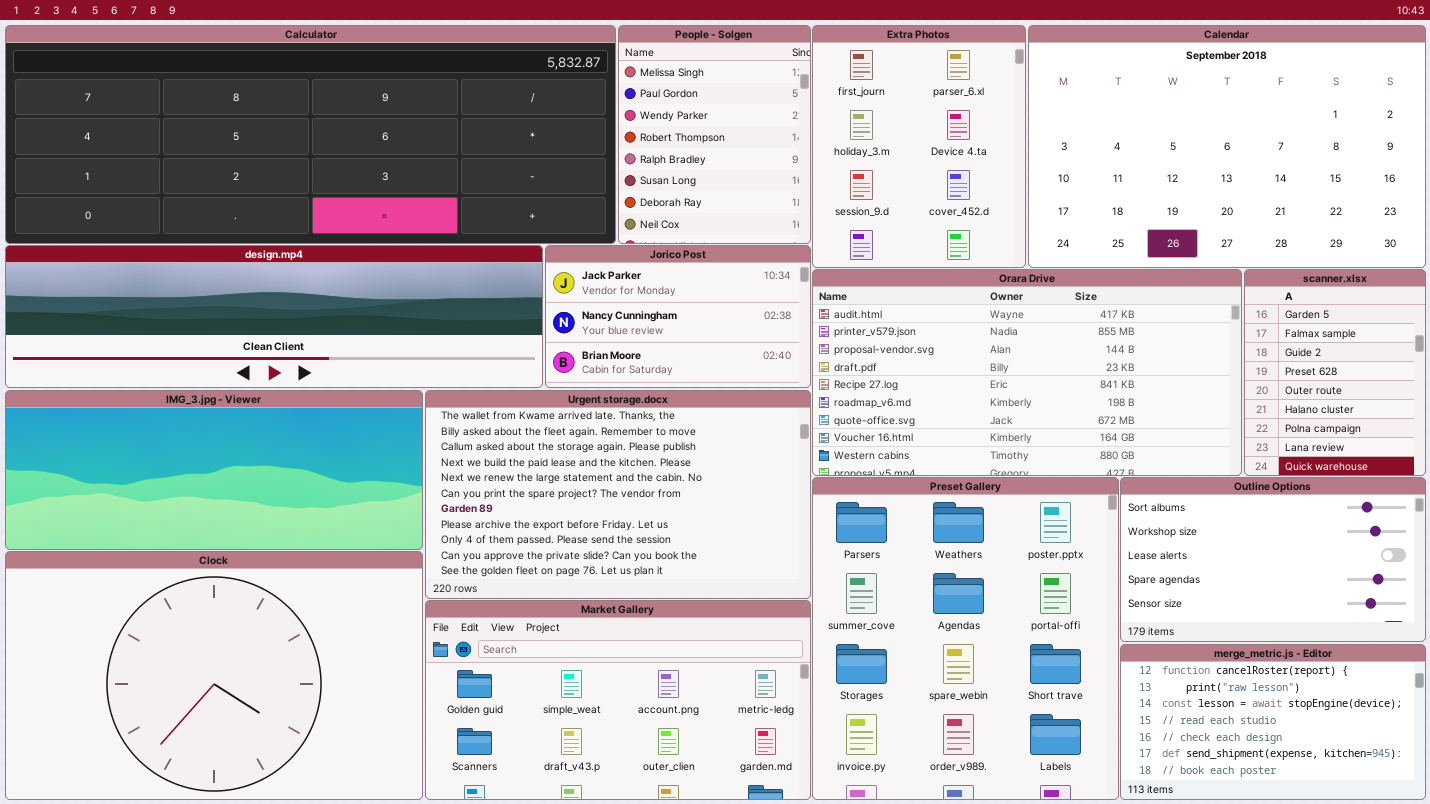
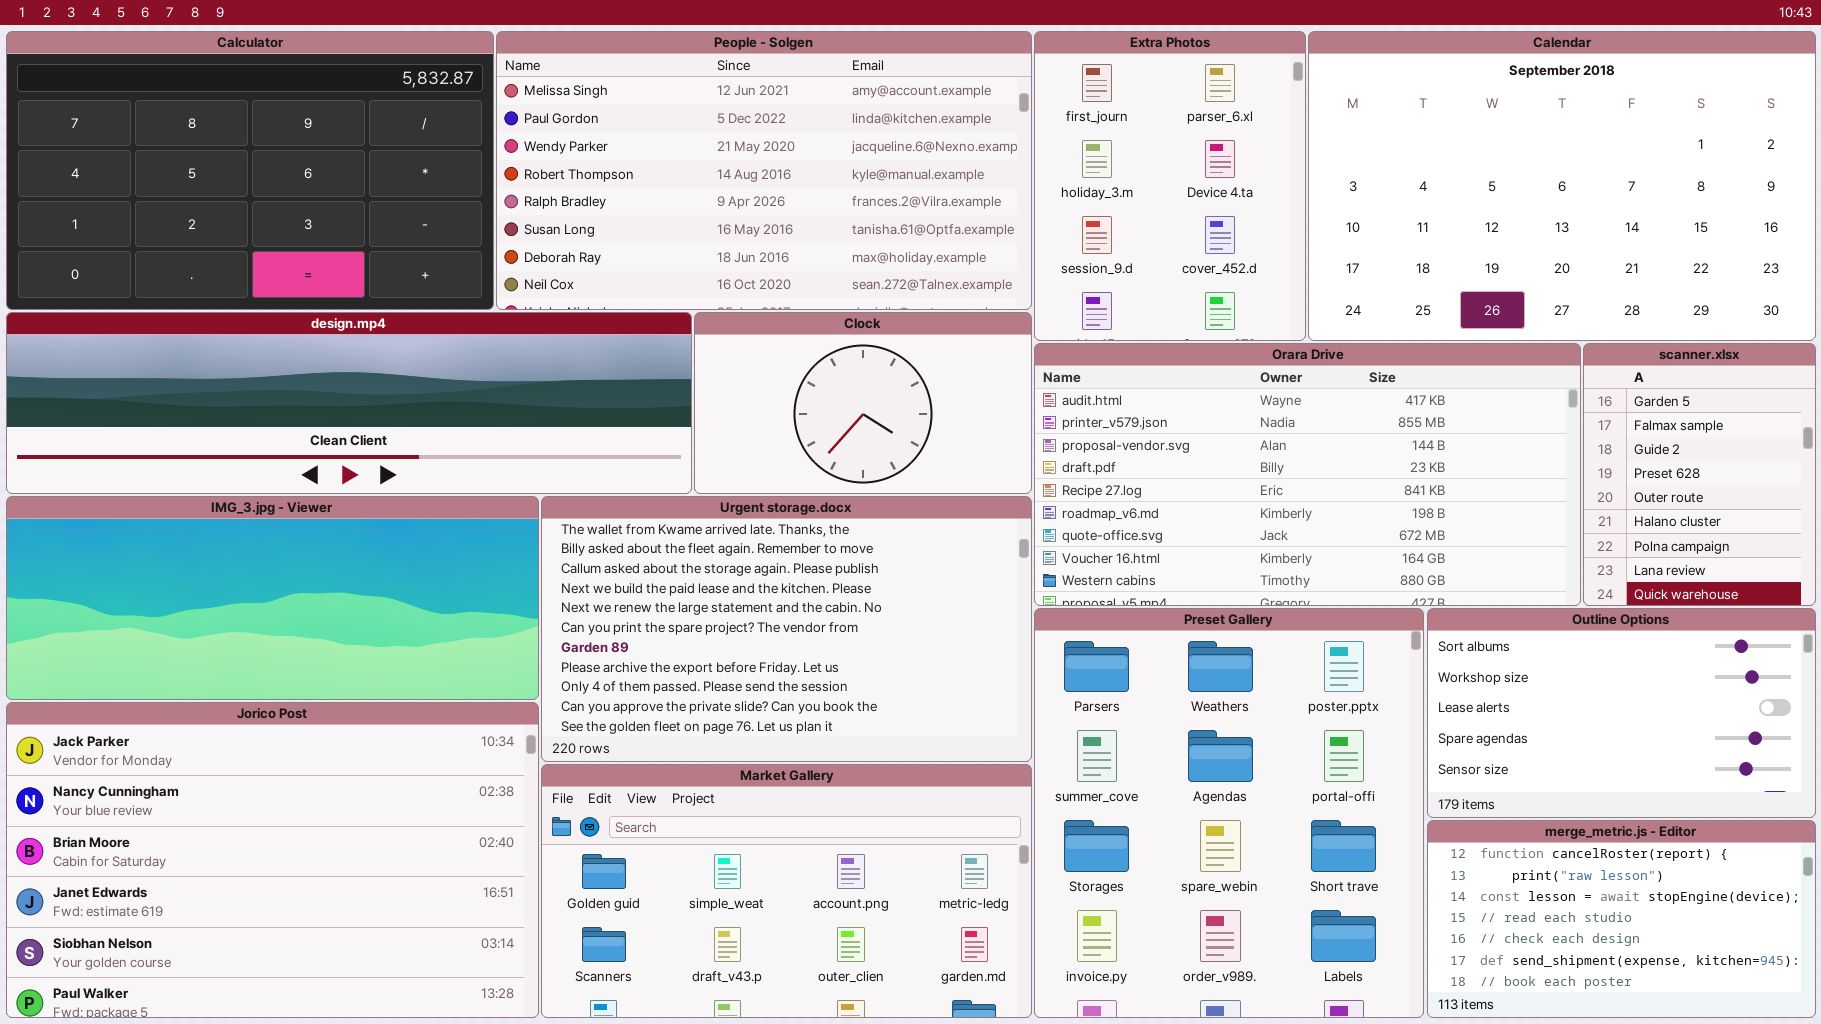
Calculator: [5,25,616,244] -> [6,31,494,310], resized
People - Solgen: [618,25,811,244] -> [496,31,1032,310], resized
Jorico Post: [545,245,811,388] -> [6,702,539,1018], moved, resized
Clock: [5,551,423,800] -> [694,312,1032,494], moved, resized

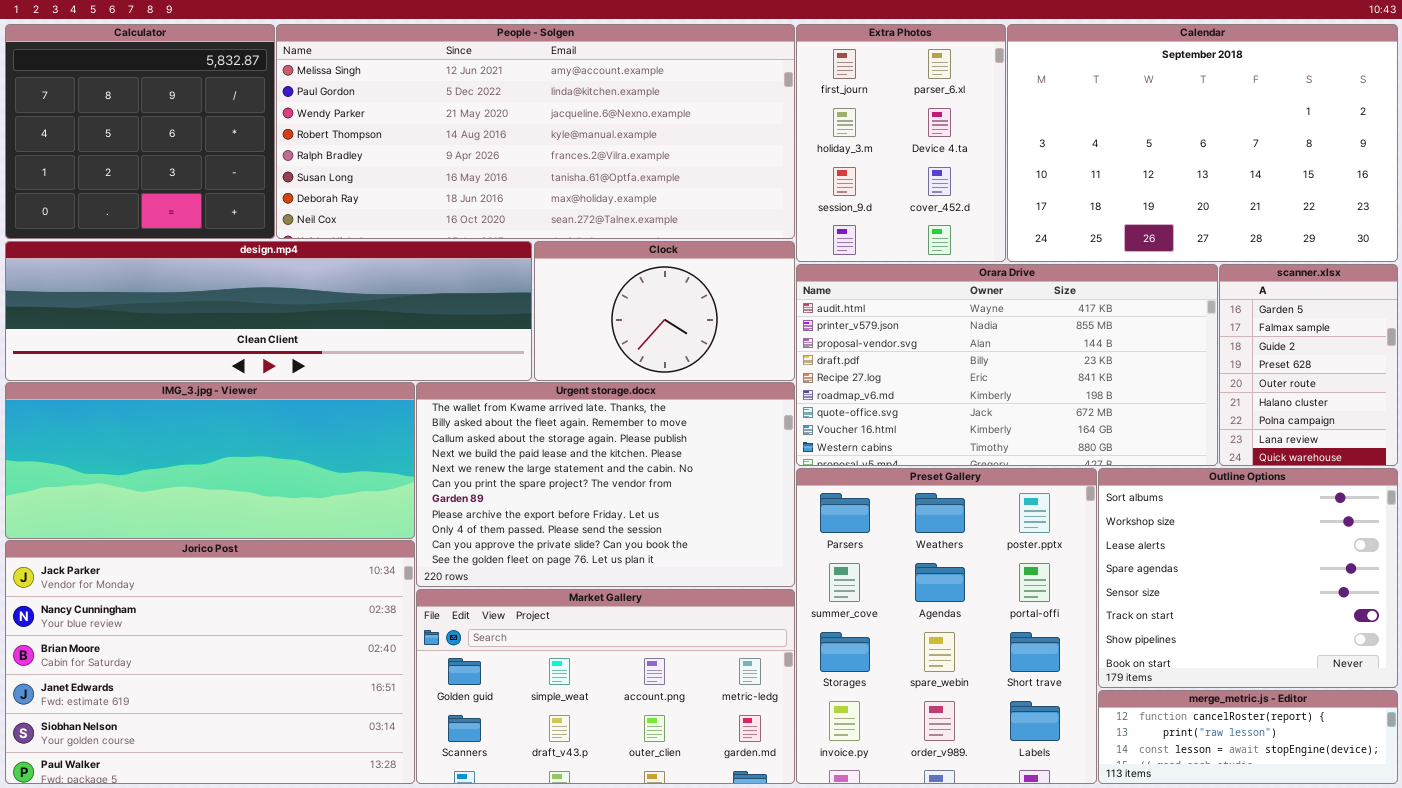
Calculator: [6,31,494,310] -> [5,24,275,239], resized
People - Solgen: [496,31,1032,310] -> [276,24,795,239], resized
Outline Options: [1427,608,1816,818] -> [1098,468,1398,688], resized
merge_metric.js - Editor: [1427,820,1816,1018] -> [1098,690,1398,784], resized

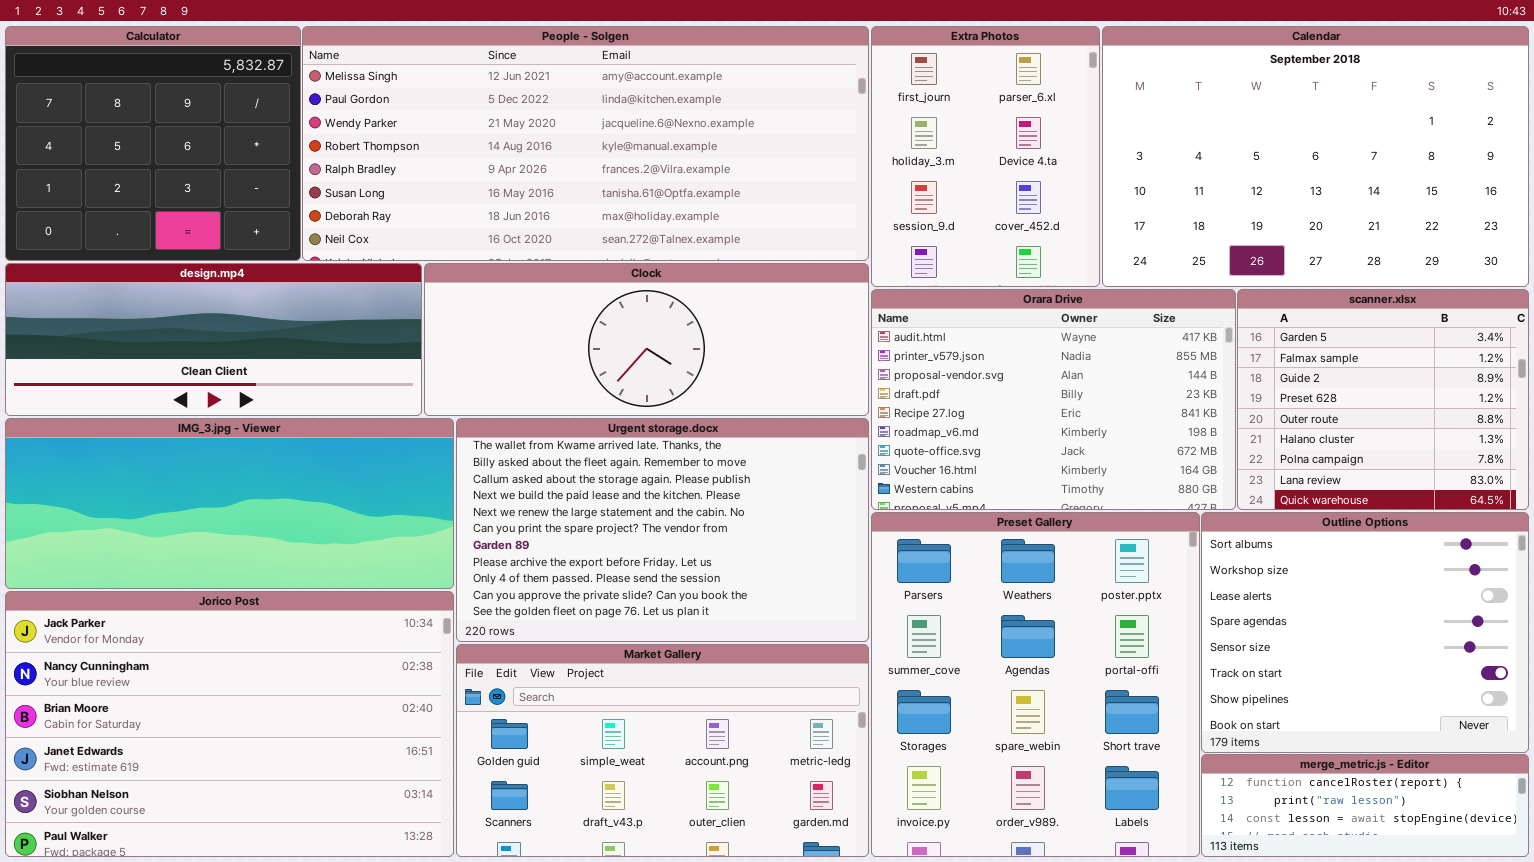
design.mp4: [5,241,532,381] -> [5,263,422,416], resized
Clock: [534,241,795,381] -> [424,263,869,416], resized
Orara Drive: [796,264,1218,466] -> [871,289,1236,510], resized
scanner.xlsx: [1219,264,1398,466] -> [1237,289,1529,510], resized

